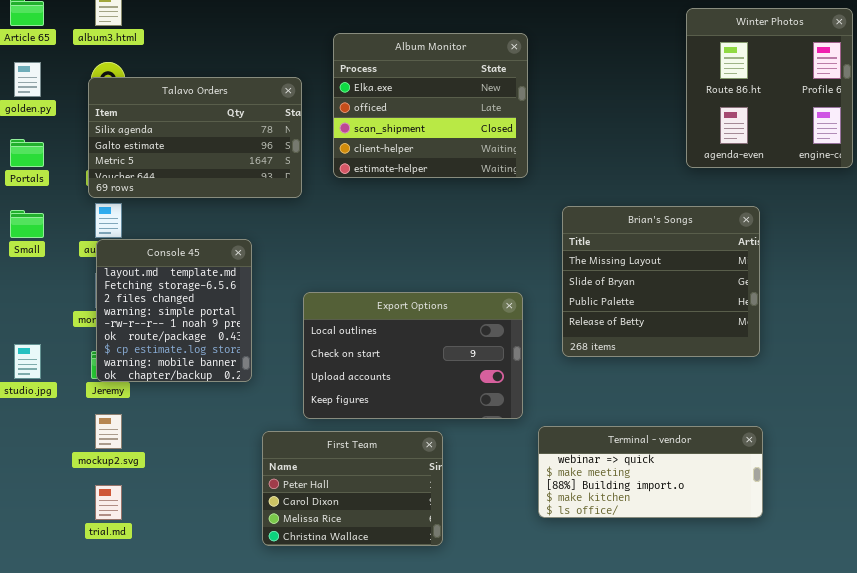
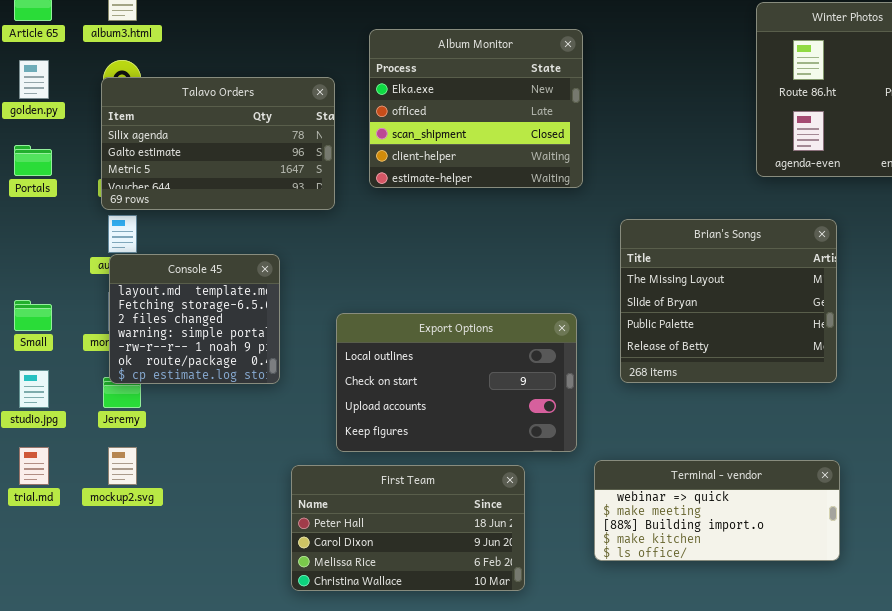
Small: [10,210,44,238] -> [14,300,52,331], moved
Console 45: [96,239,252,382] -> [109,254,280,384], resized
First Team: [262,431,443,546] -> [291,465,525,591], resized
trial.md: [95,485,122,520] -> [19,447,49,485], moved

